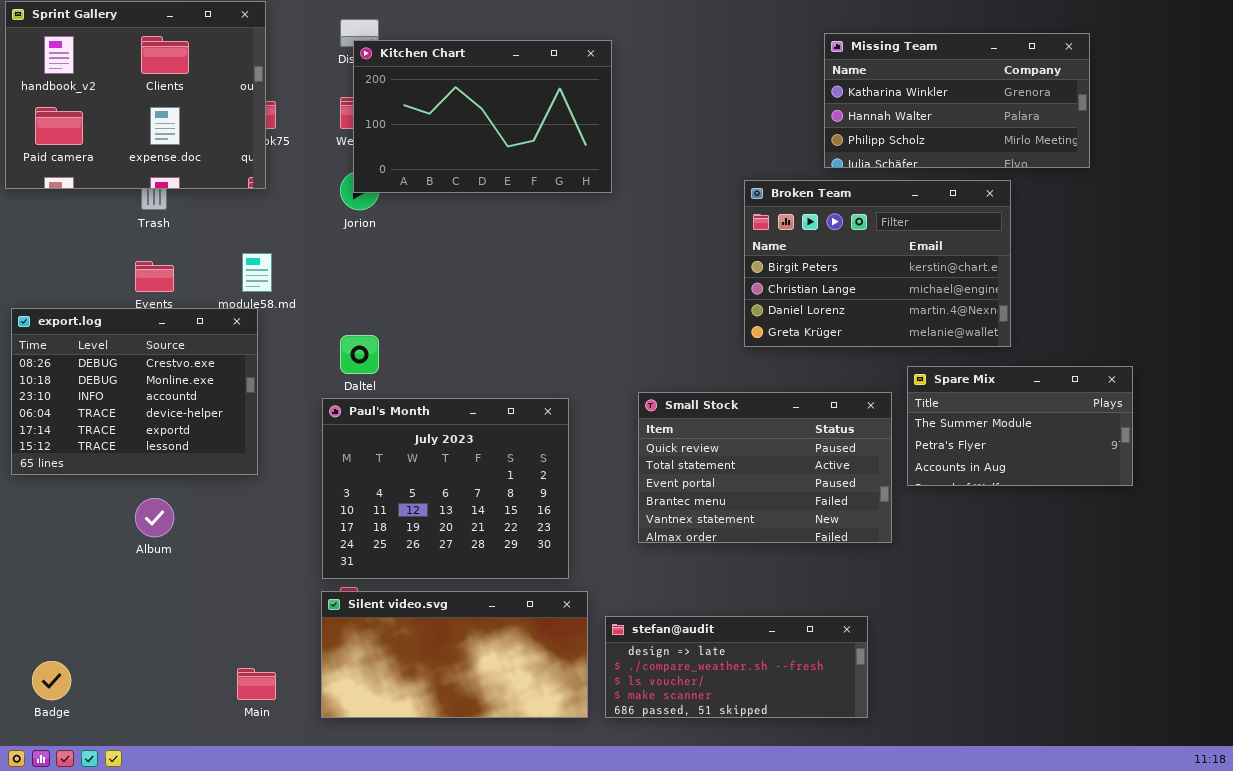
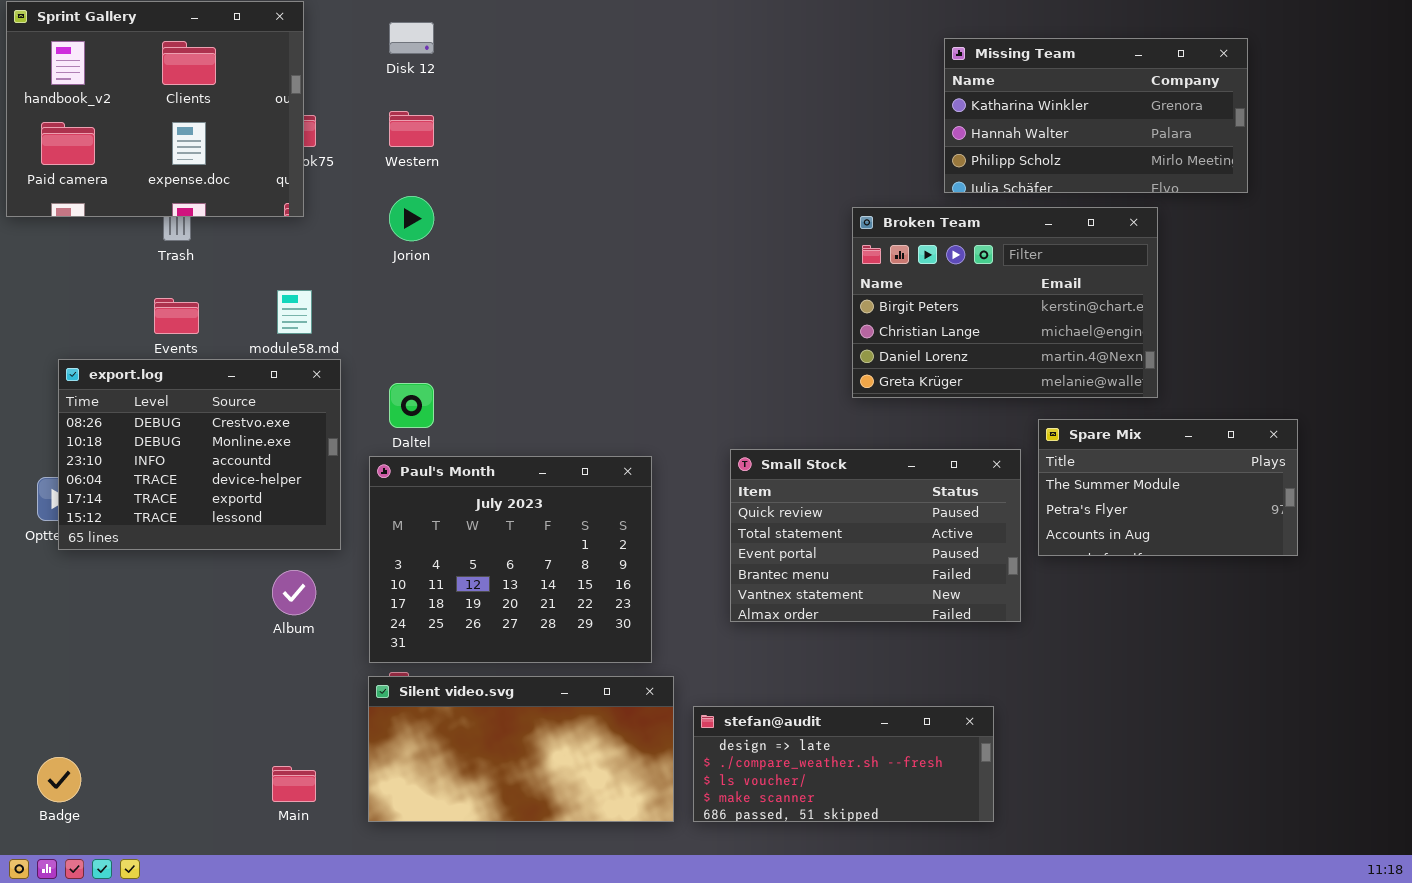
Kitchen Chart: [353,40,612,193] -> none, closed
export.log: [11,308,258,475] -> [58,359,341,550], moved
Album: [135,498,174,537] -> [272,570,316,615], moved

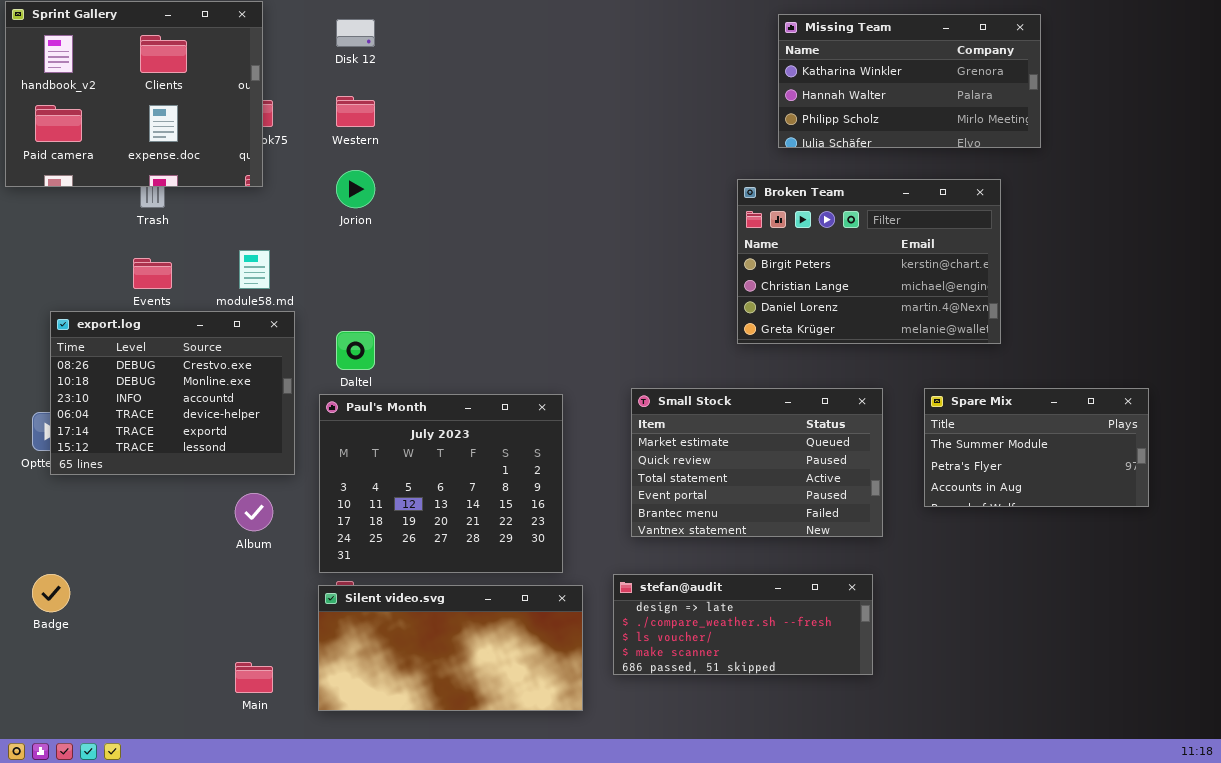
Missing Team: [944,38,1248,193] -> [778,14,1041,148], moved
Spare Mix: [1038,419,1298,556] -> [924,388,1149,507], moved
Small Stock: [730,449,1021,622] -> [631,388,883,537], scrolled up 1 row
stefan@audit: [693,706,994,822] -> [613,574,873,675], moved
Badge: [37,757,81,802] -> [32,574,70,612], moved

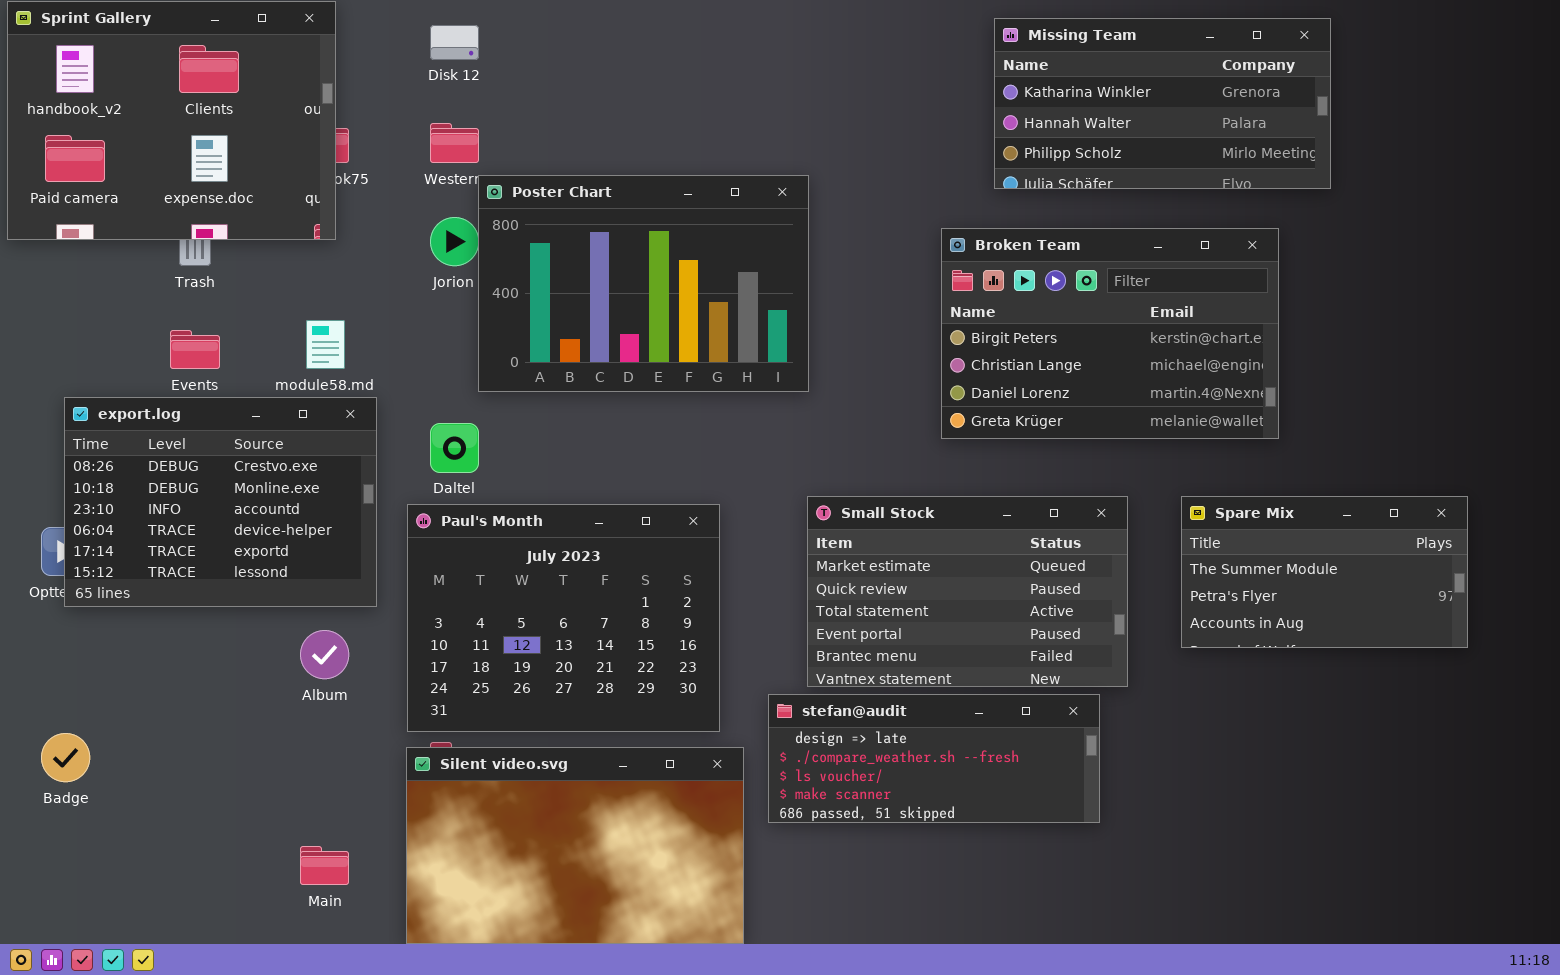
Poster Chart: none -> [478,175,809,392], opened
stefan@audit: [613,574,873,675] -> [768,694,1100,823], moved
Silent video.svg: [318,585,583,711] -> [406,747,744,944], resized

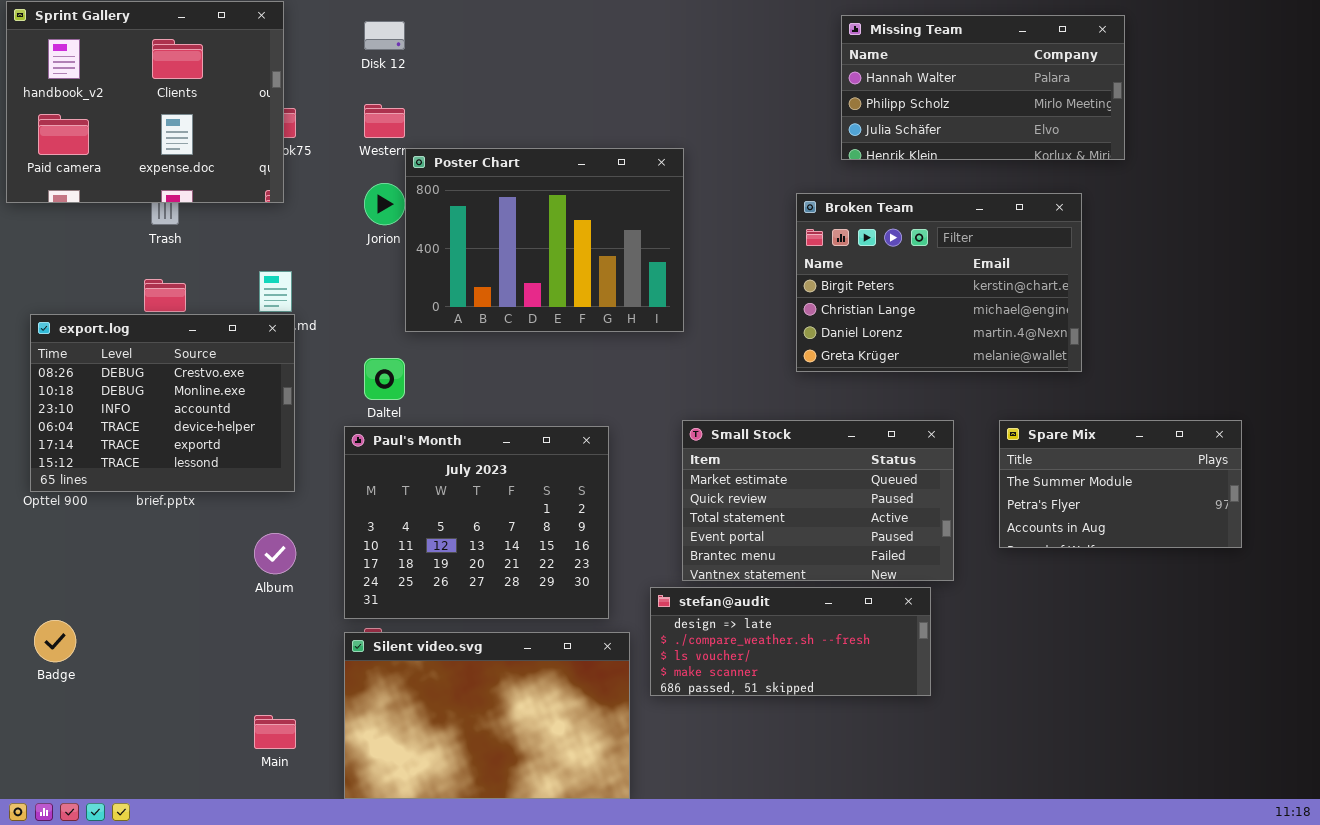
Missing Team: [994,18,1331,189] -> [841,15,1125,160], scrolled down 1 row
export.log: [64,397,377,607] -> [30,314,295,492], moved

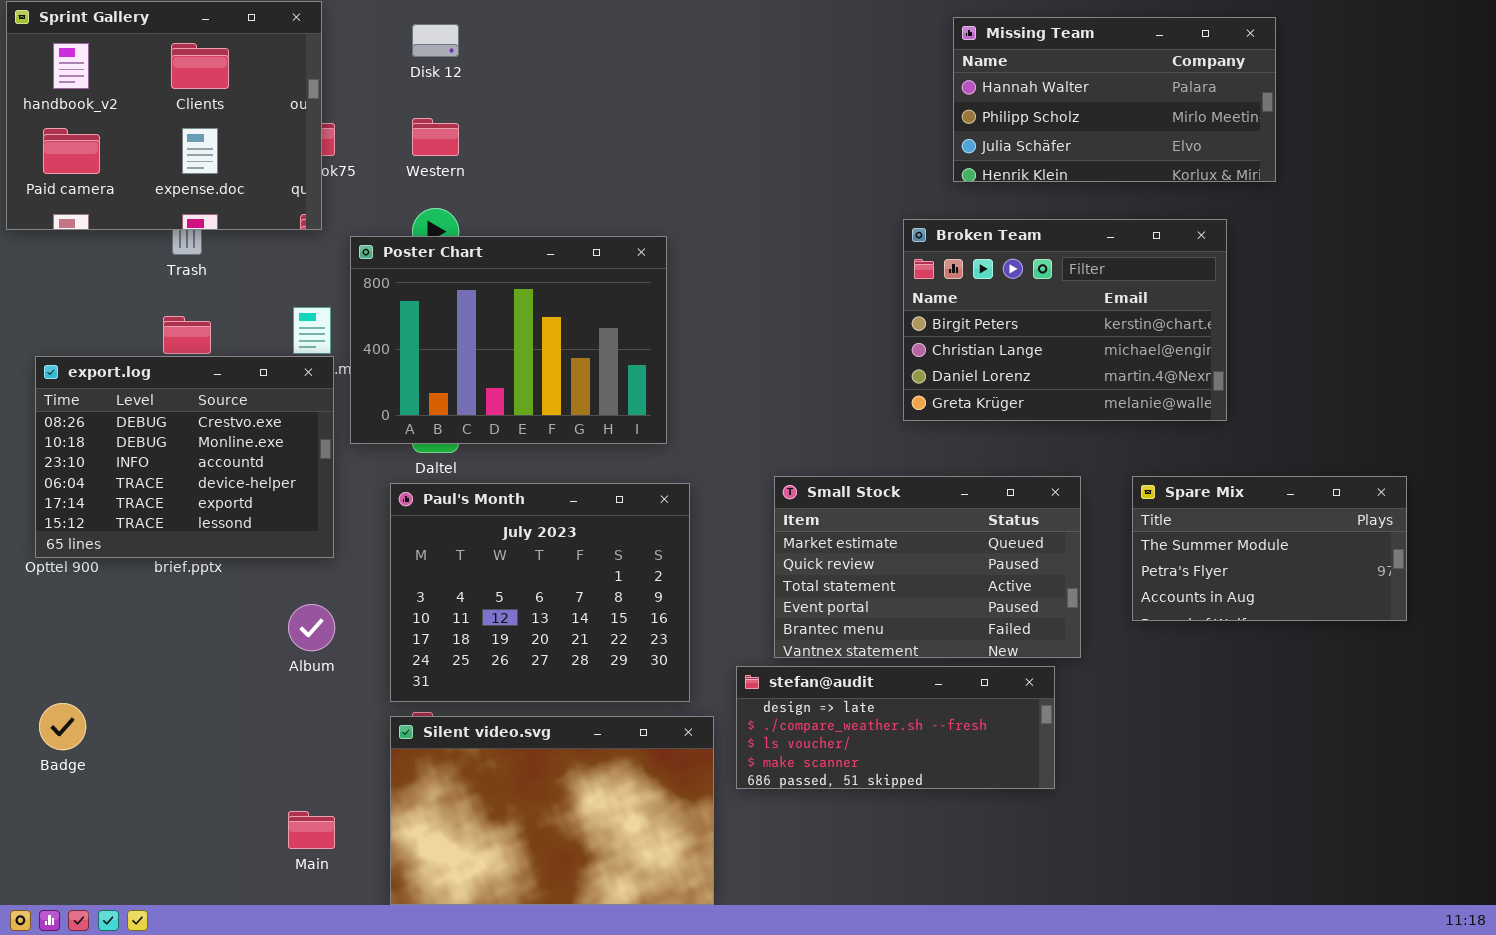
Poster Chart: [405,148,684,332] -> [350,236,667,444], moved

